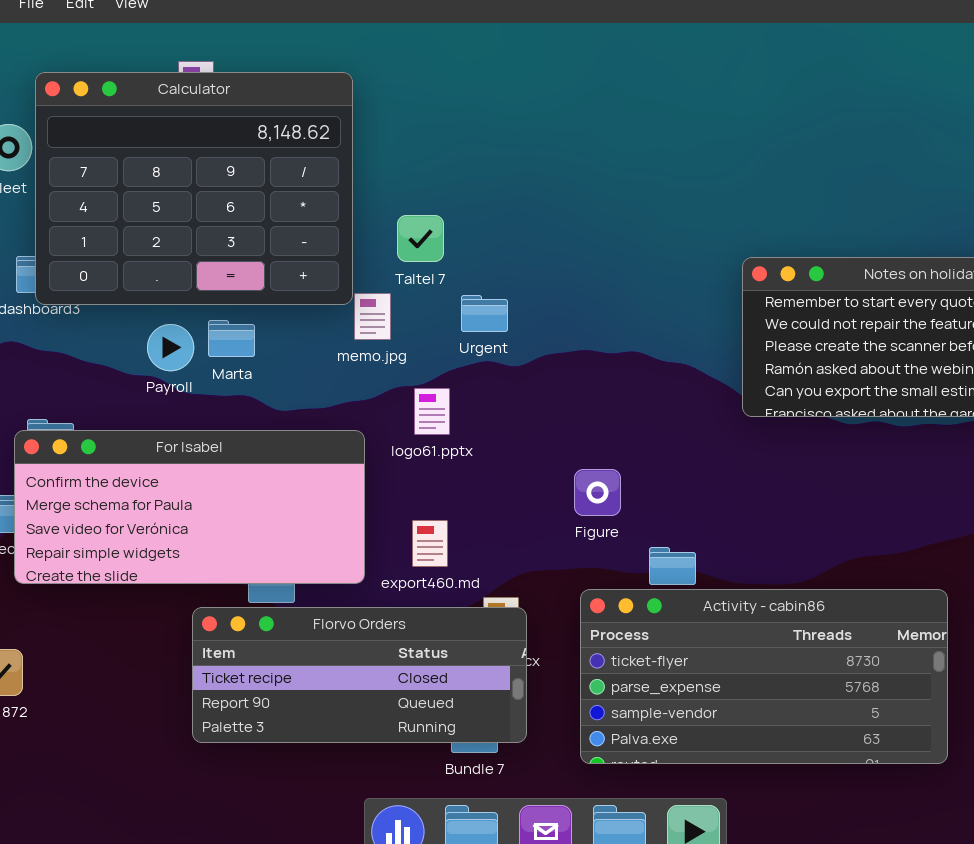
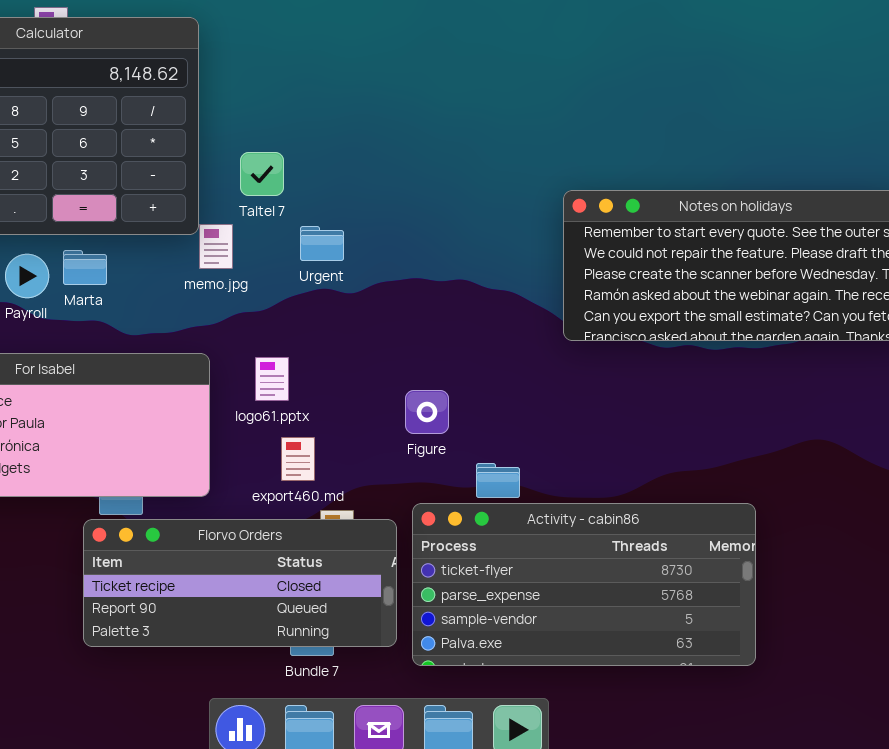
logo61.pptx: [414,388,450,435] -> [255,357,289,401], moved
export460.md: [412,520,448,567] -> [281,437,315,481], moved
Florvo Orders: [192,607,527,743] -> [83,519,397,647], moved

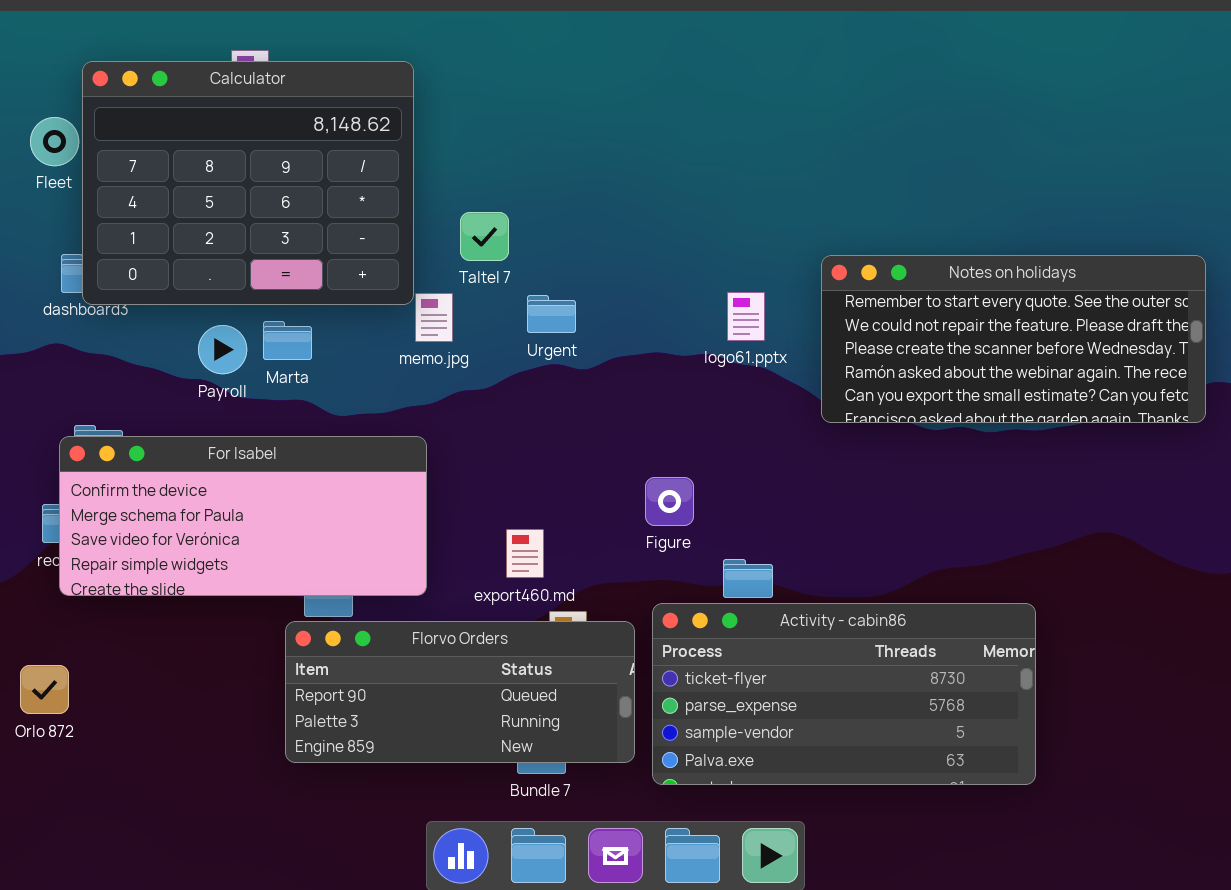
logo61.pptx: [255,357,289,401] -> [727,292,765,341], moved
Florvo Orders: [83,519,397,647] -> [285,621,635,763], scrolled down 1 row

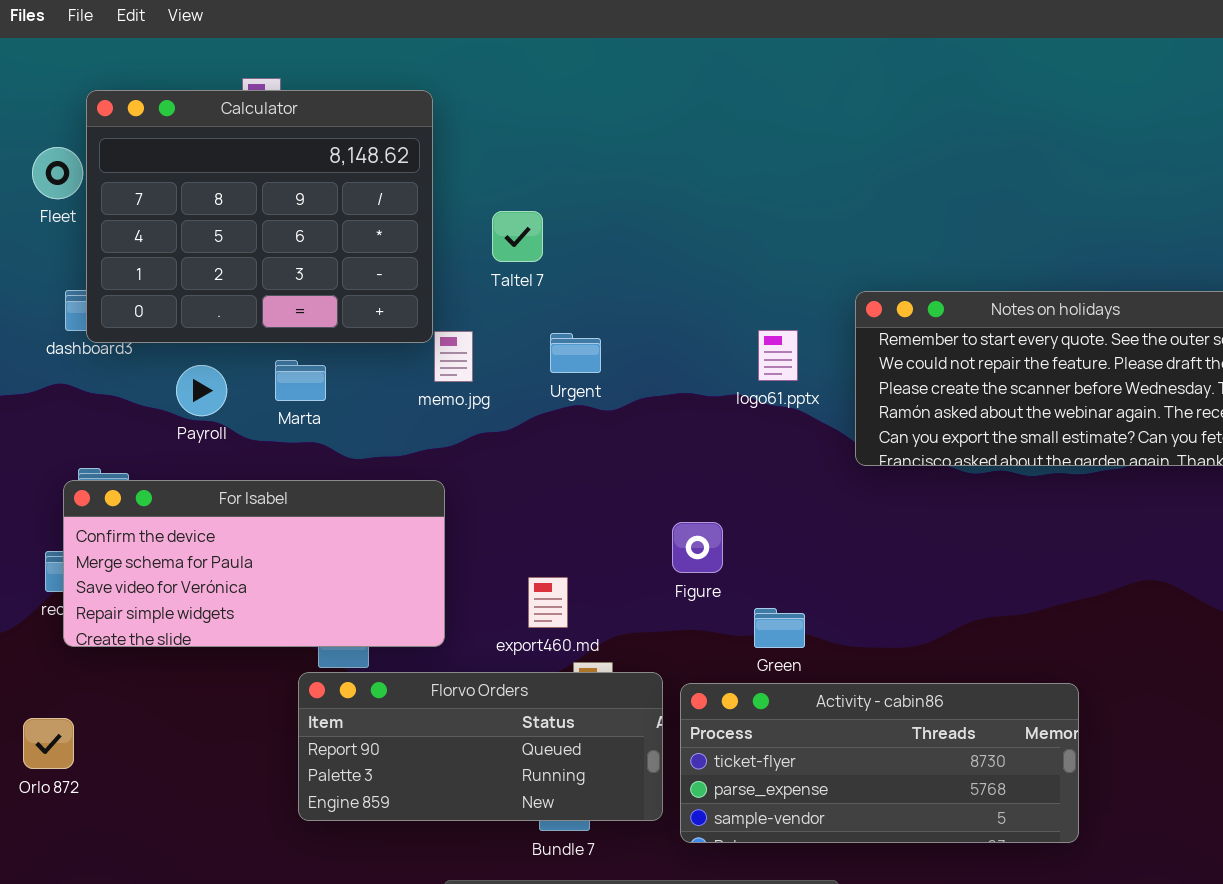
Taltel 7: [460,212,509,261] -> [492,211,543,262], moved
Payroll: [198,325,247,374] -> [176,365,227,416], moved
Activity - cabin86: [652,603,1036,785] -> [680,683,1079,843], resized

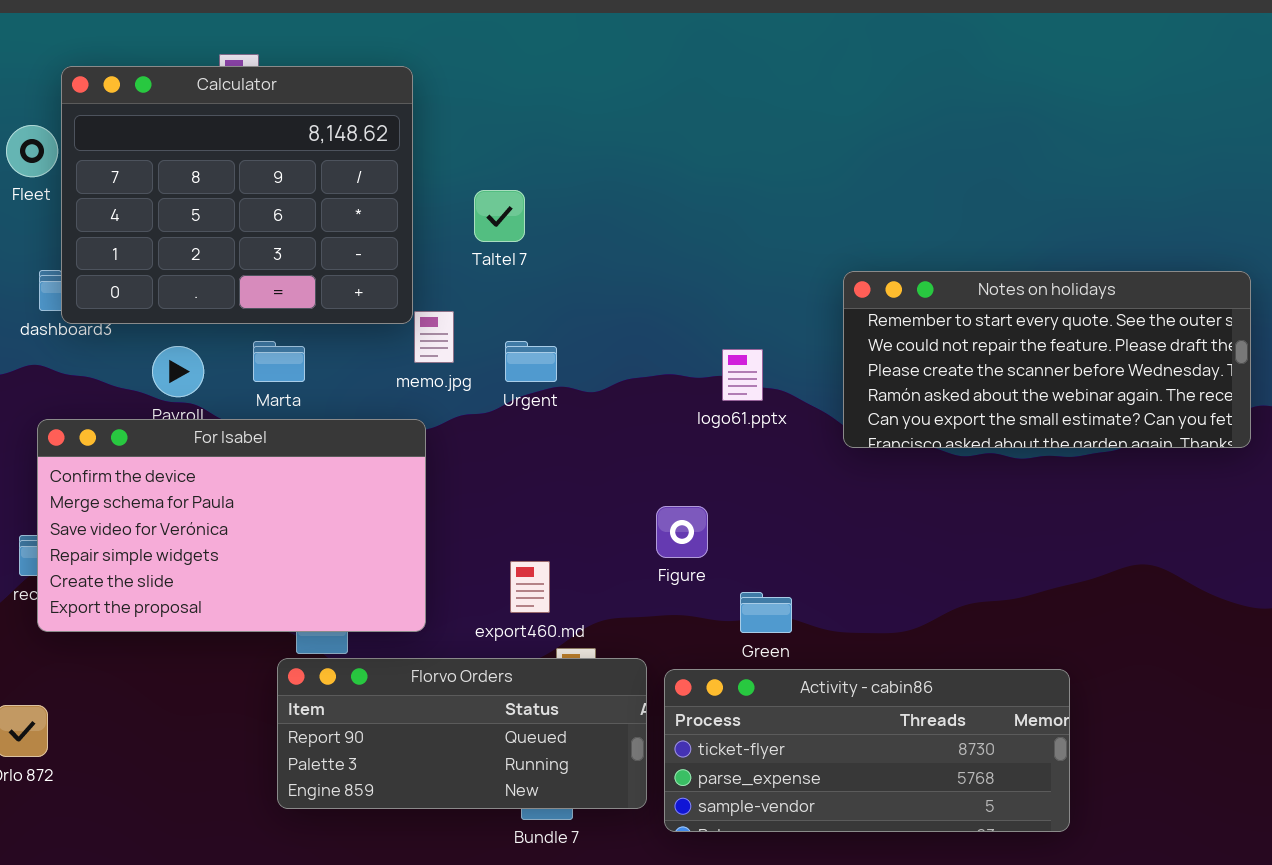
logo61.pptx: [758,330,798,381] -> [722,349,763,401], moved
Urgent: [550,333,601,373] -> [505,341,557,382], moved
For Isabel: [63,480,445,647] -> [37,419,426,632], resized

